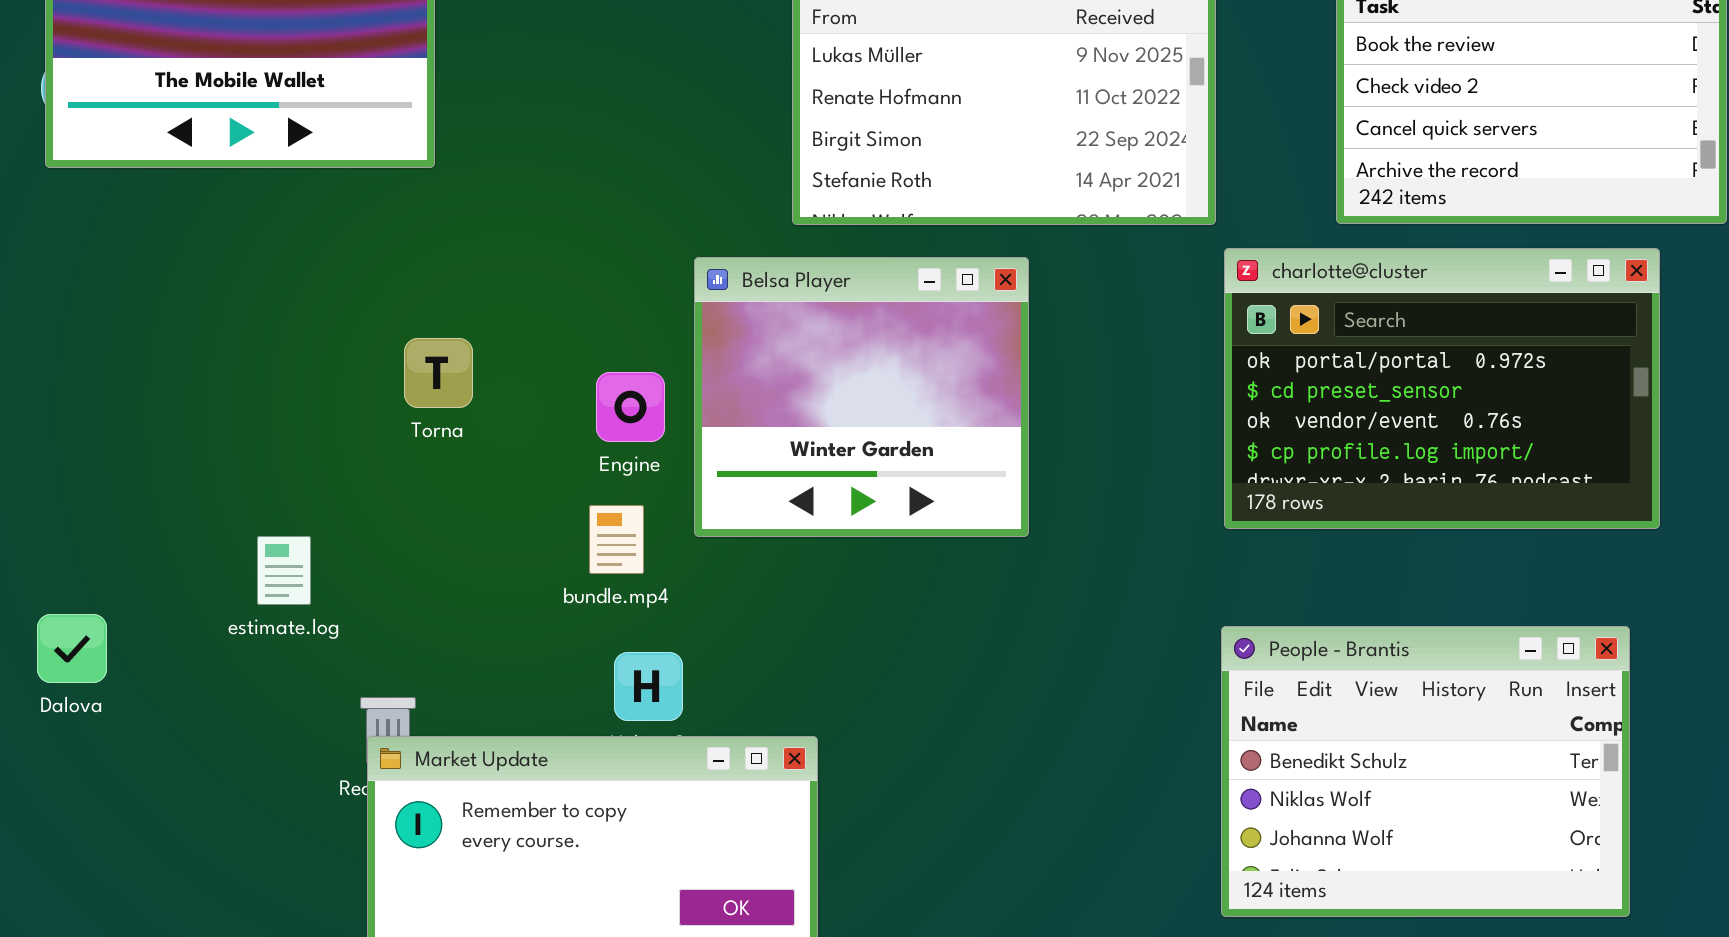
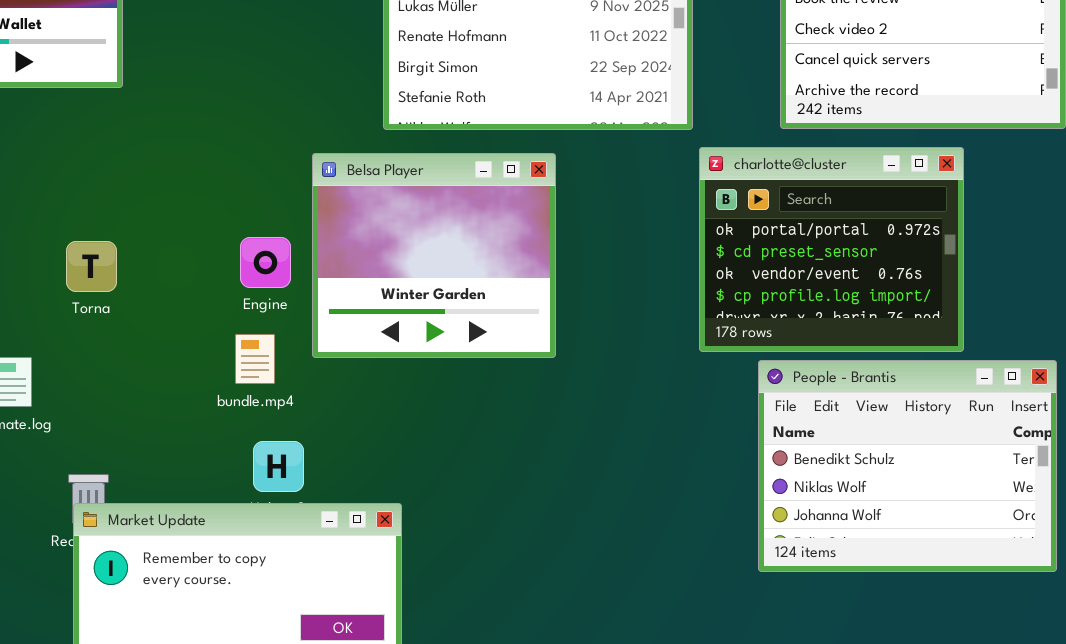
charlotte@cluster: [1224,248,1660,529] -> [699,147,964,352], resized
Torna: [404,338,473,408] -> [66,241,117,292], moved
People - Brantis: [1221,626,1630,917] -> [758,360,1057,572], moved

